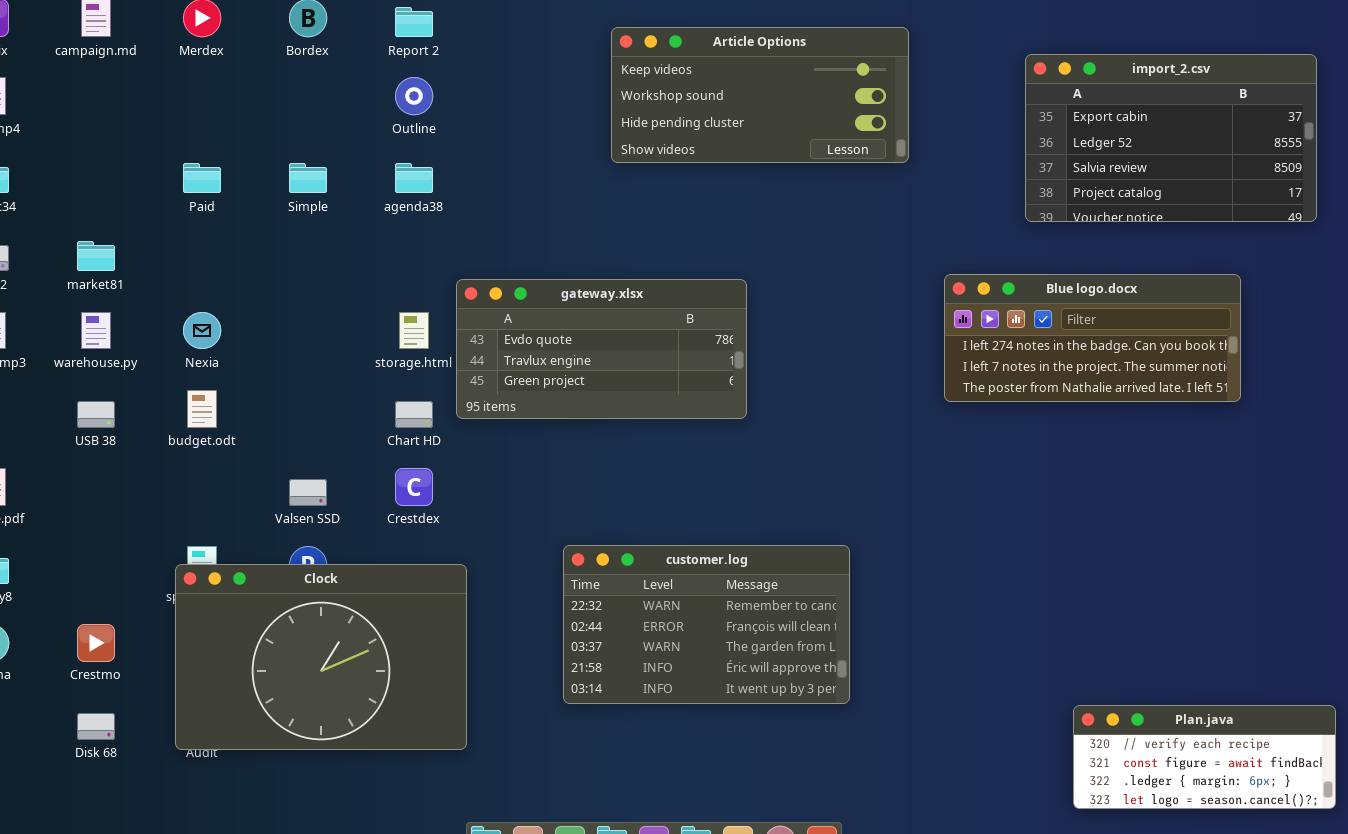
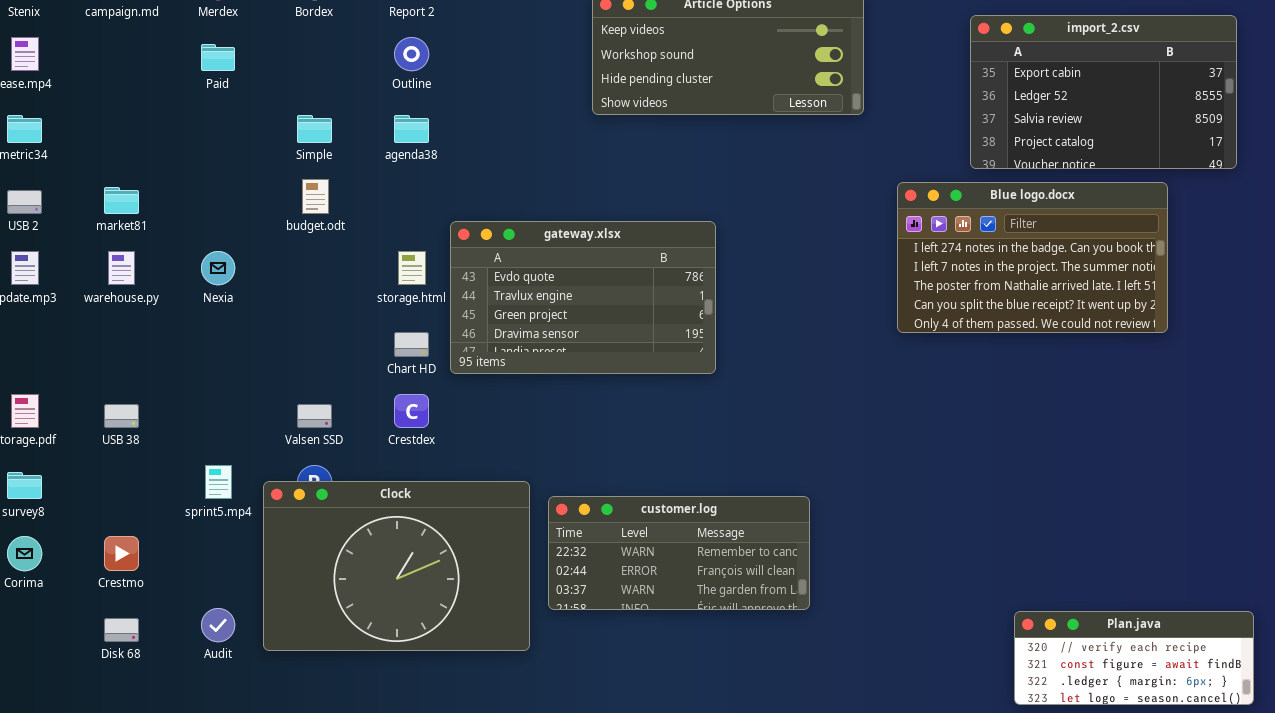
Paid: [183,163,221,193] -> [201,44,235,71], moved
Blue logo.docx: [944,274,1241,402] -> [897,182,1168,333], resized
gateway.xlsx: [456,279,747,419] -> [450,221,716,374], resized
budget.odt: [187,390,217,428] -> [302,179,329,214], moved
USB 38: [77,401,115,428] -> [104,404,139,428], moved
customer.log: [563,545,850,704] -> [548,496,810,610], resized
Clock: [175,564,467,750] -> [263,481,530,651], moved

